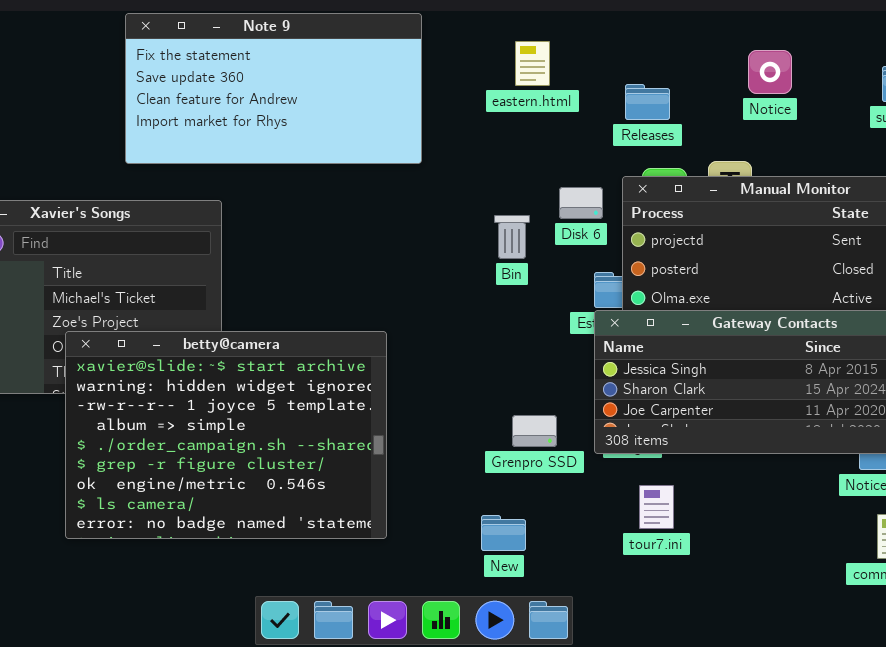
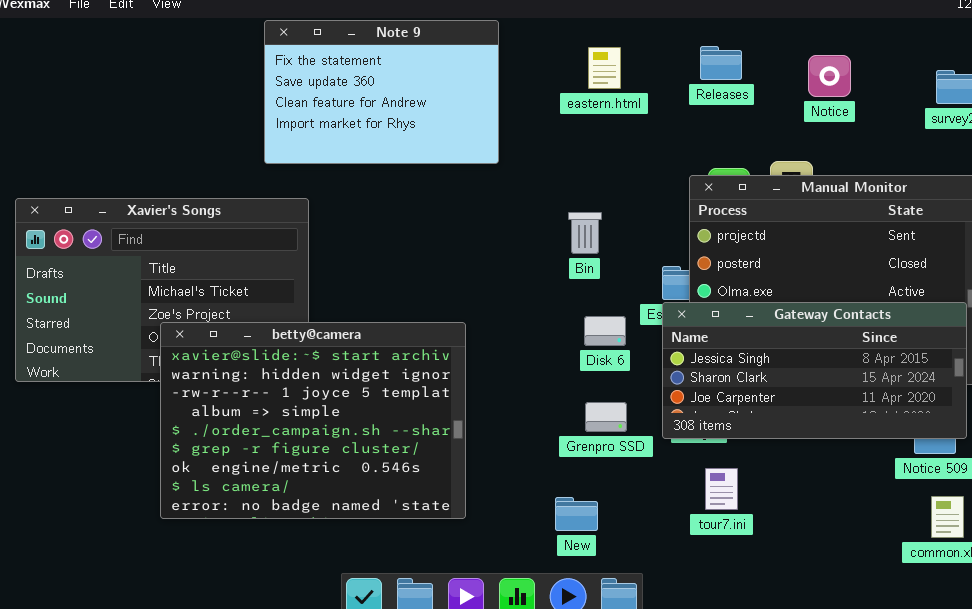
Note 9: [125,13,422,164] -> [264,20,499,164], resized
Releases: [625,84,670,120] -> [700,46,742,80], moved
Disk 6: [559,187,603,219] -> [584,316,626,346], moved

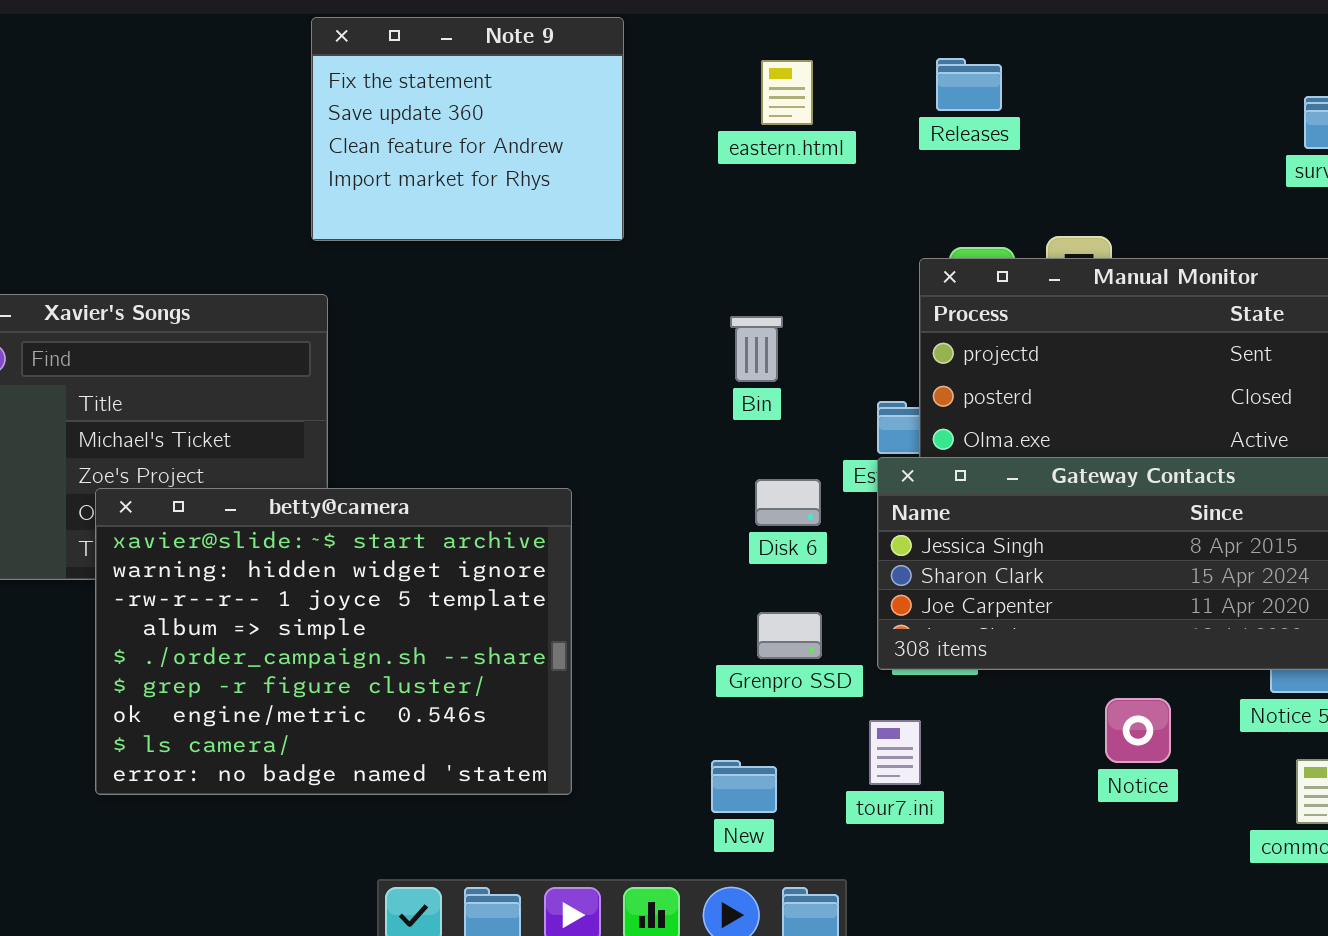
Note 9: [264,20,499,164] -> [311,17,624,241], resized
Notice: [808,55,851,97] -> [1105,698,1171,763], moved
tour7.ini: [705,468,738,510] -> [869,720,921,785], moved

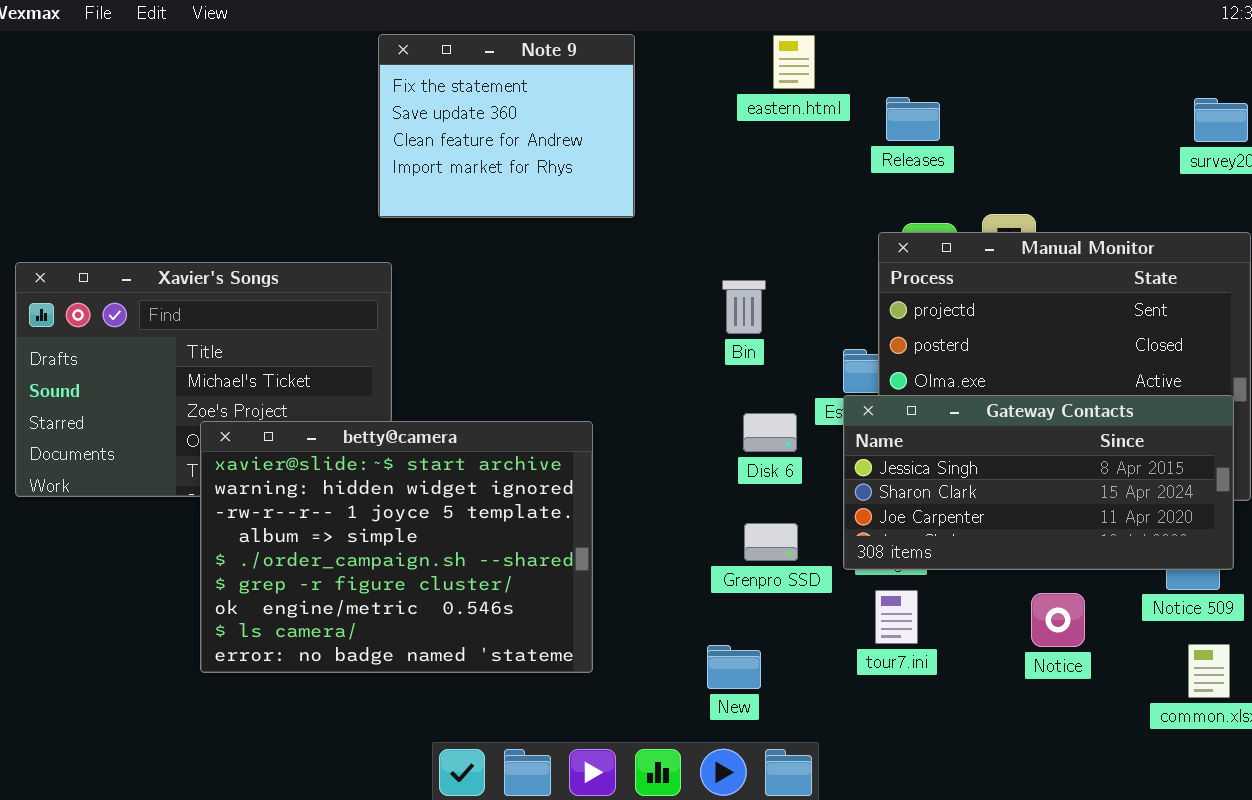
Releases: [936,58,1002,111] -> [886,97,940,141], moved
eastern.html: [761,60,813,125] -> [773,35,815,89], moved
tour7.ini: [869,720,921,785] -> [875,590,918,644], moved

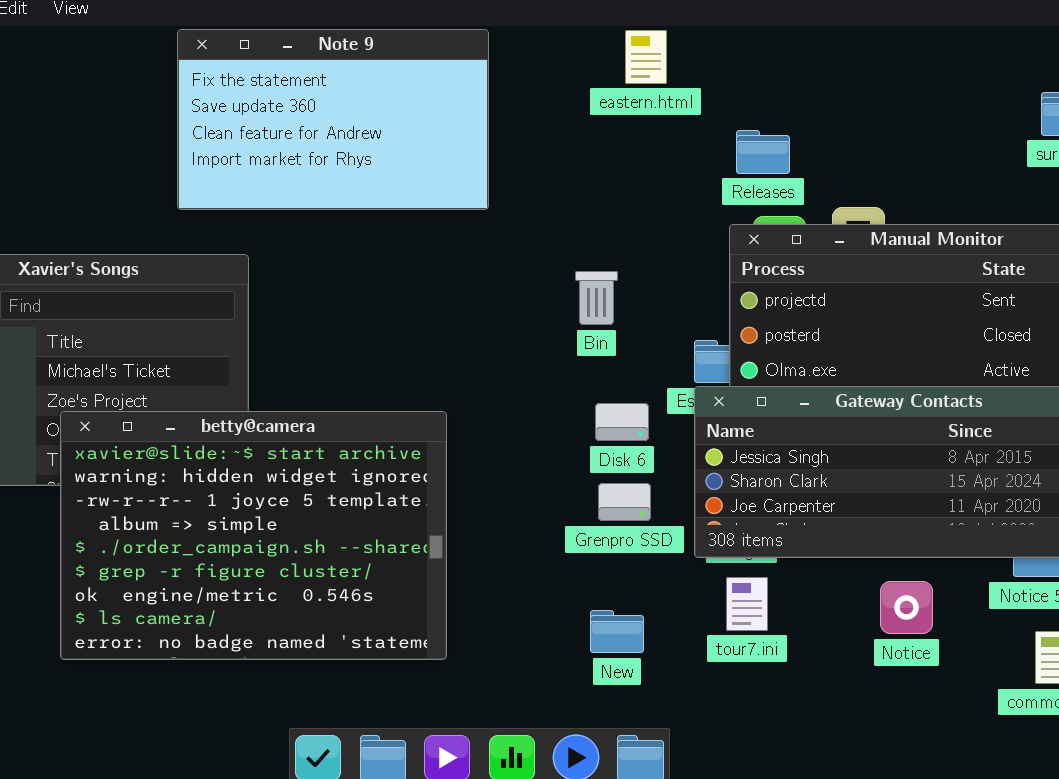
Note 9: [378,34,635,218] -> [177,29,489,210], resized
Releases: [886,97,940,141] -> [736,130,790,174], moved
Grenpro SSD: [744,523,798,561] -> [598,483,651,521], moved
New: [707,645,761,689] -> [590,610,644,653], moved

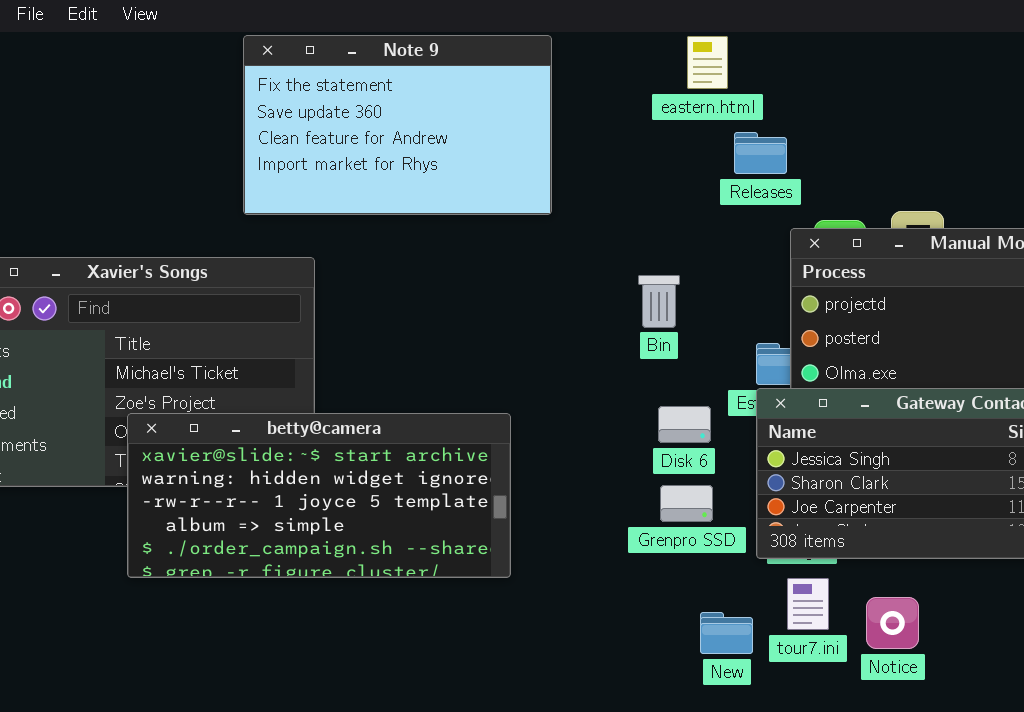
Releases: [736,130,790,174] -> [734,132,787,174], moved
betty@camera: [60,411,447,660] -> [127,413,511,578], resized
Notice: [880,581,933,634] -> [866,597,919,649], moved
New: [590,610,644,653] -> [700,612,753,654], moved

